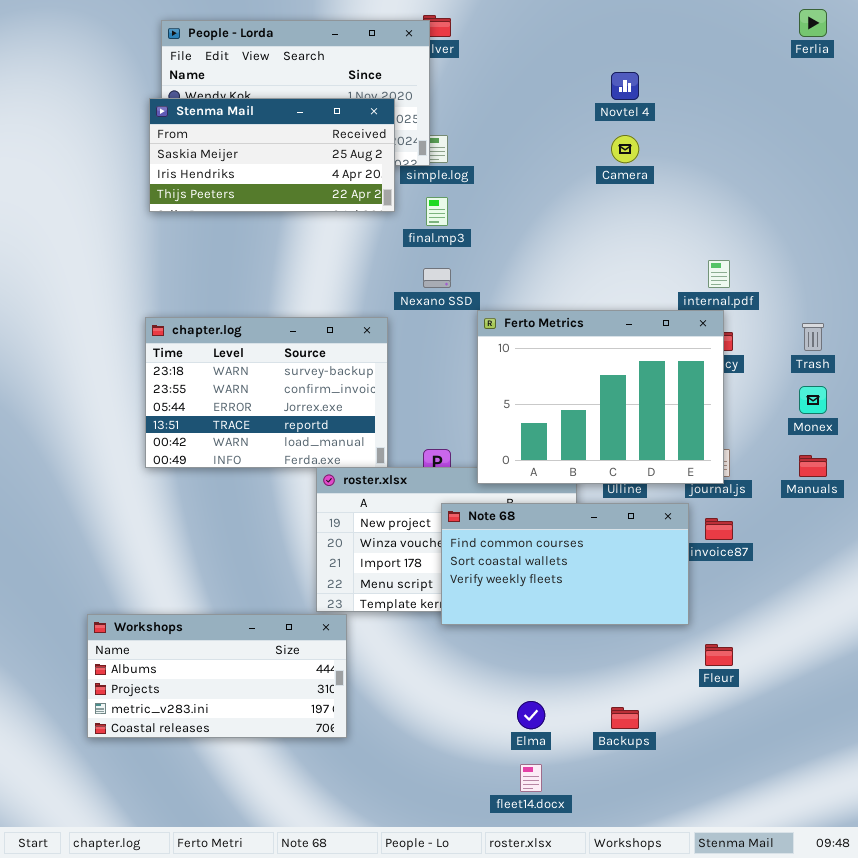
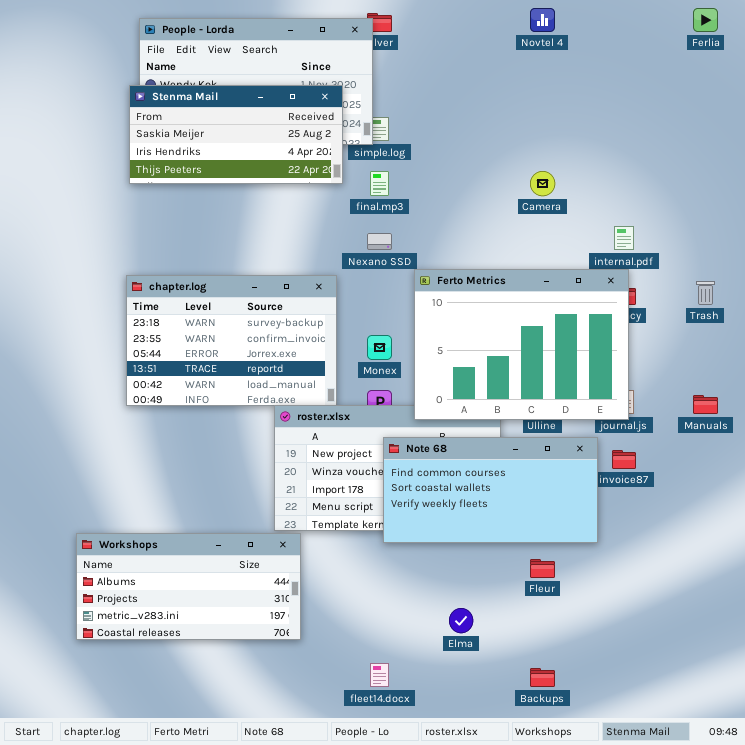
Novtel 4: [611,72,639,100] -> [530,8,555,32], moved
Camera: [611,135,639,163] -> [530,171,555,196], moved
Monex: [799,386,827,414] -> [367,335,392,360], moved
Fleur: [705,644,733,666] -> [530,559,555,578], moved
Backups: [611,707,639,729] -> [530,668,555,687], moved
fleet14.docx: [520,764,542,792] -> [370,663,389,687], moved

